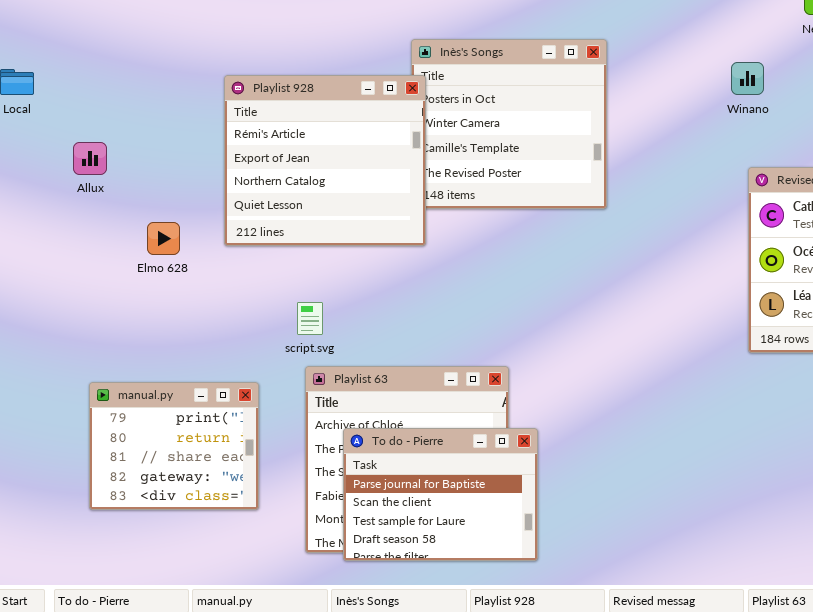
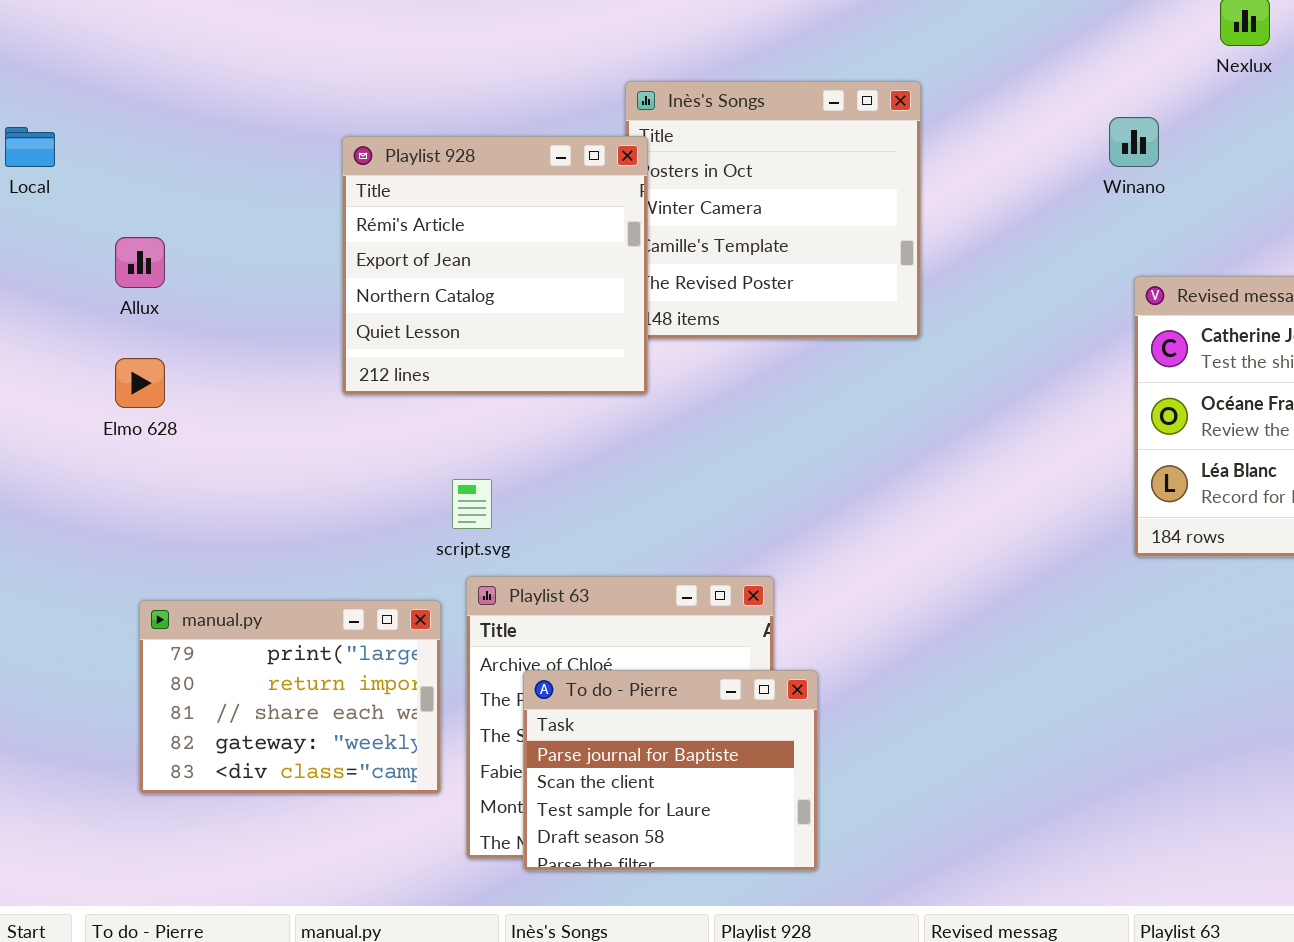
Elmo 628: [147,222,180,255] -> [115,358,165,408], moved
manual.py: [89,382,259,510] -> [139,600,441,794], resized

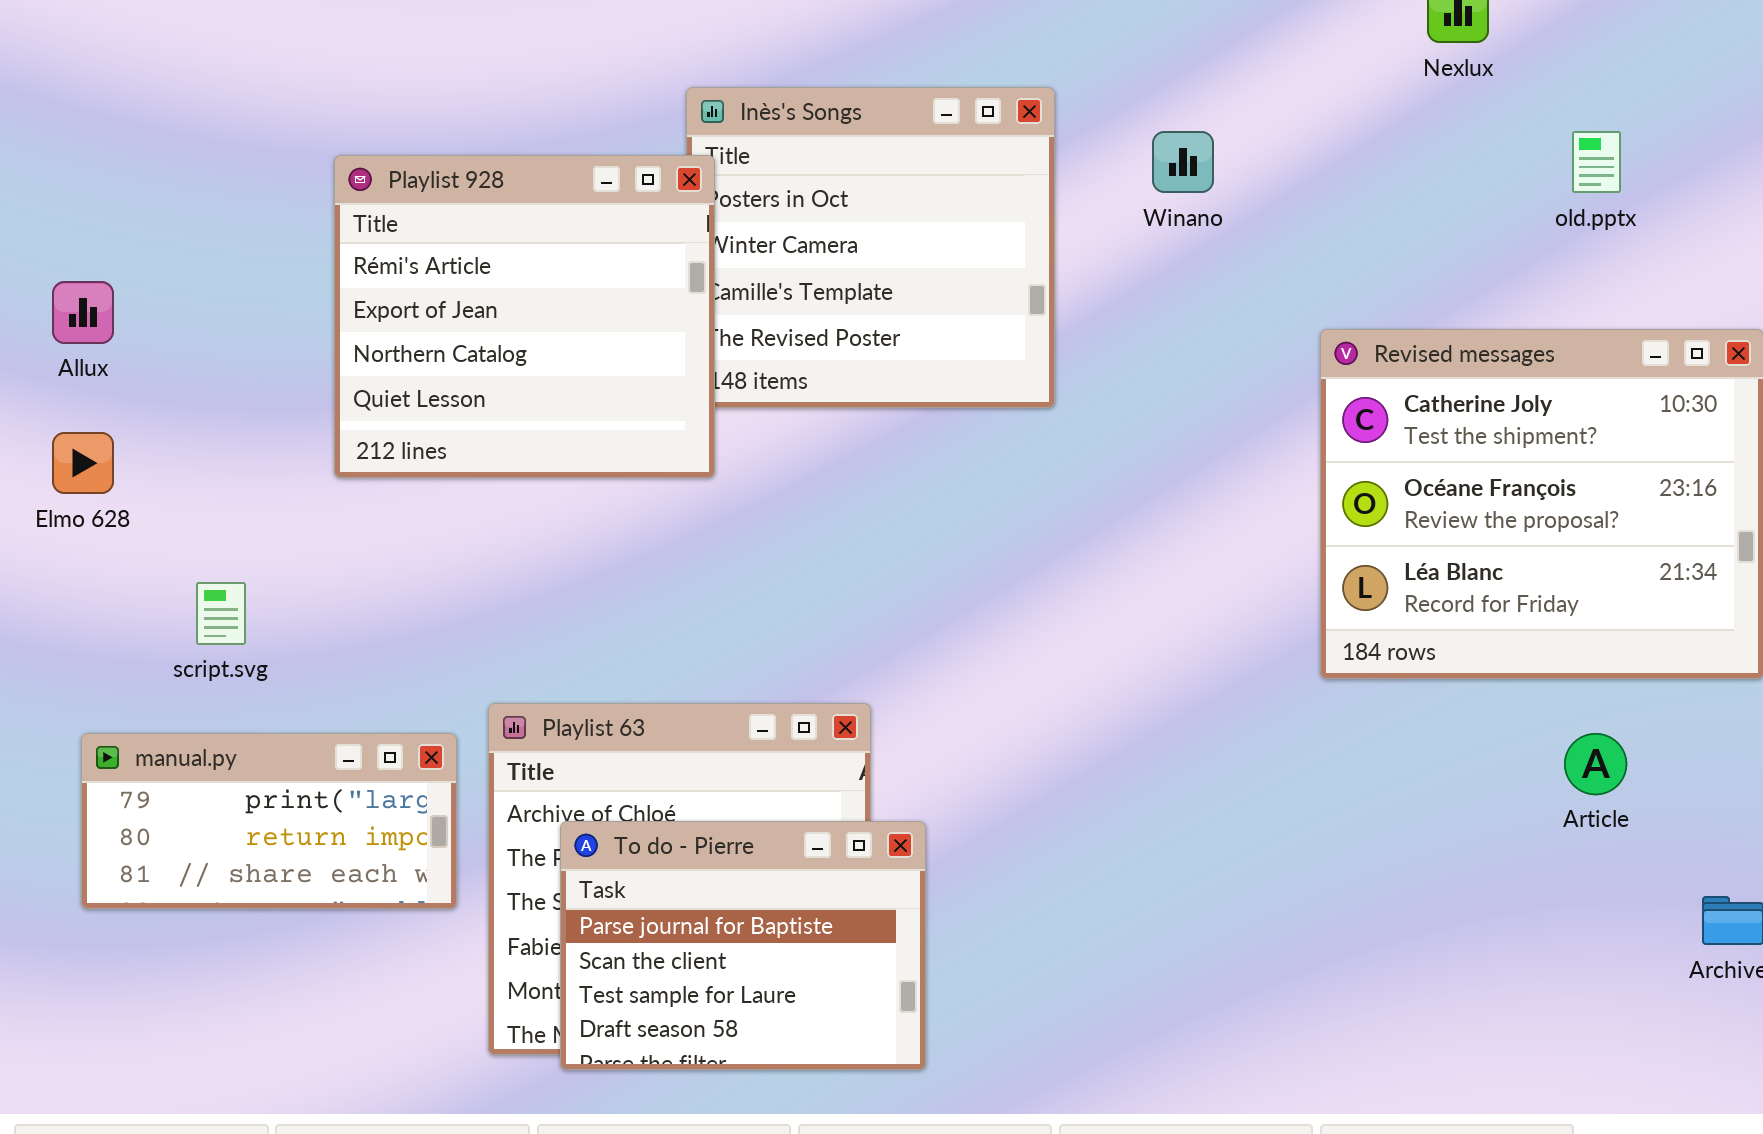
Winano: [1109,117,1159,167] -> [1152,131,1214,193], moved
script.svg: [452,479,492,529] -> [196,582,246,645], moved
manual.py: [139,600,441,794] -> [81,733,457,909], resized

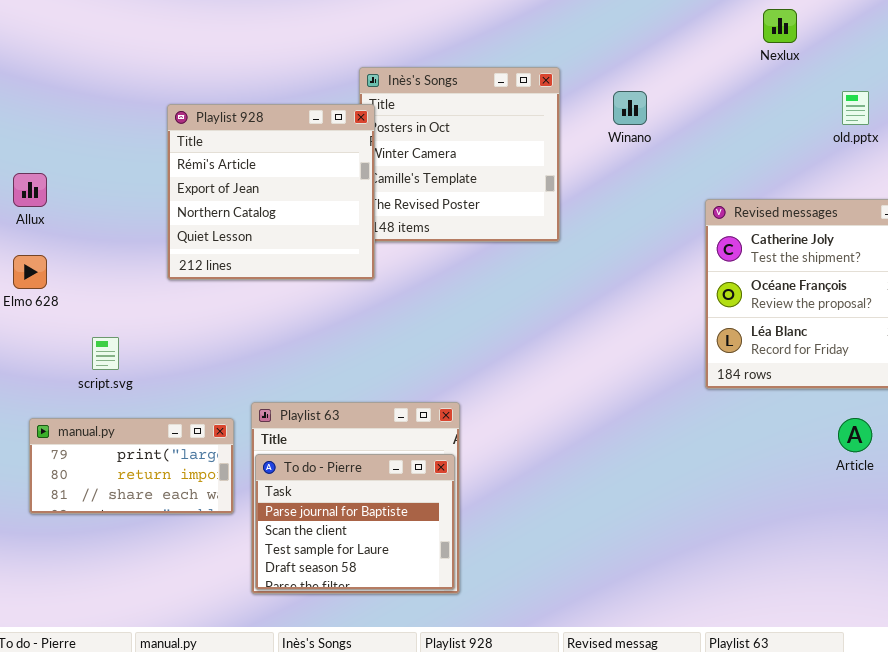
To do - Pierre: [560,821,926,1070] -> [255,454,455,590], moved

